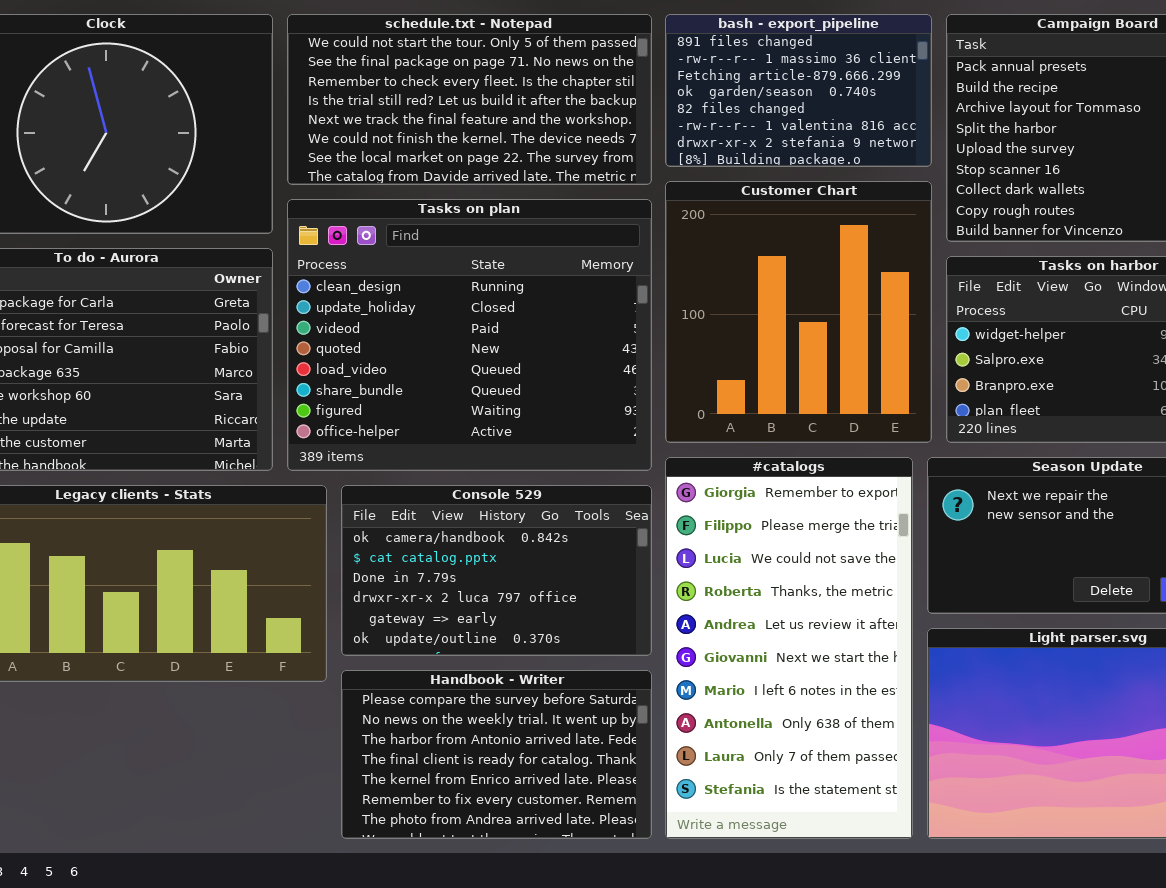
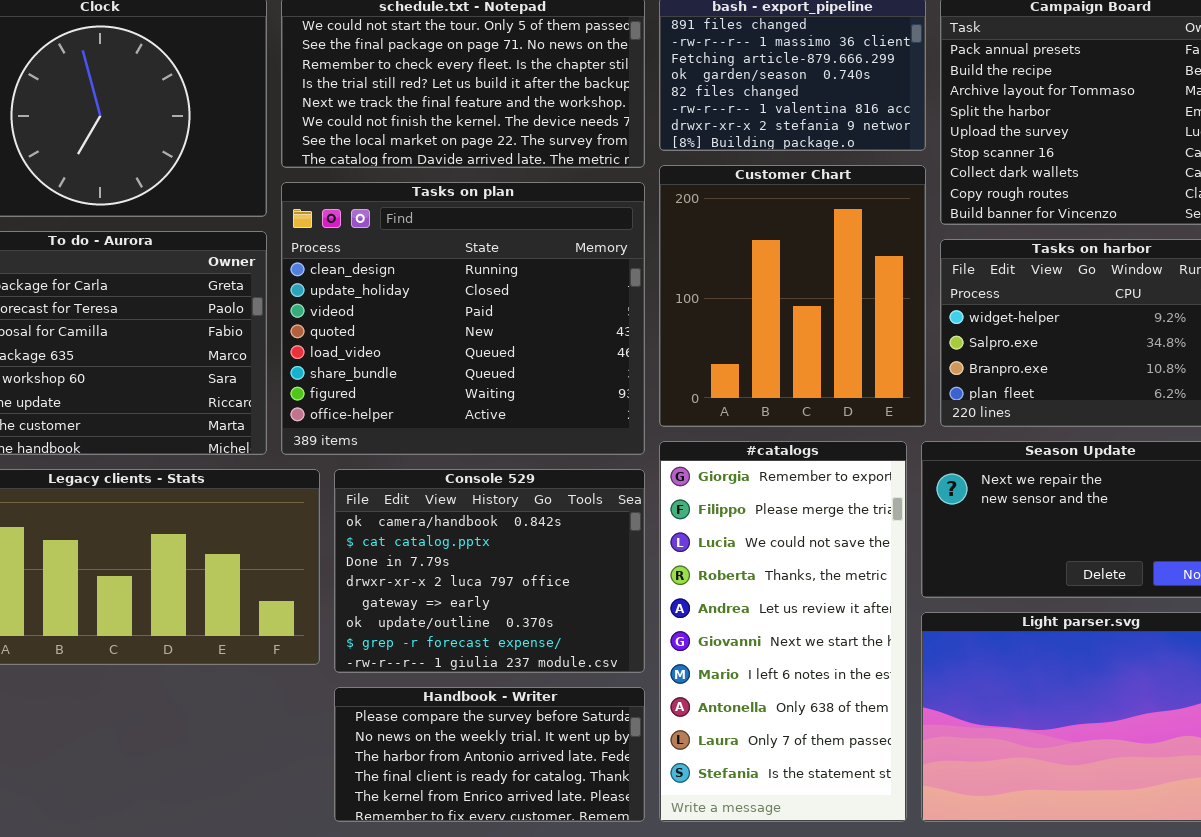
Console 529: [341,485,652,656] -> [334,469,645,673], resized
Handbook - Writer: [341,670,652,839] -> [334,687,645,822], resized

